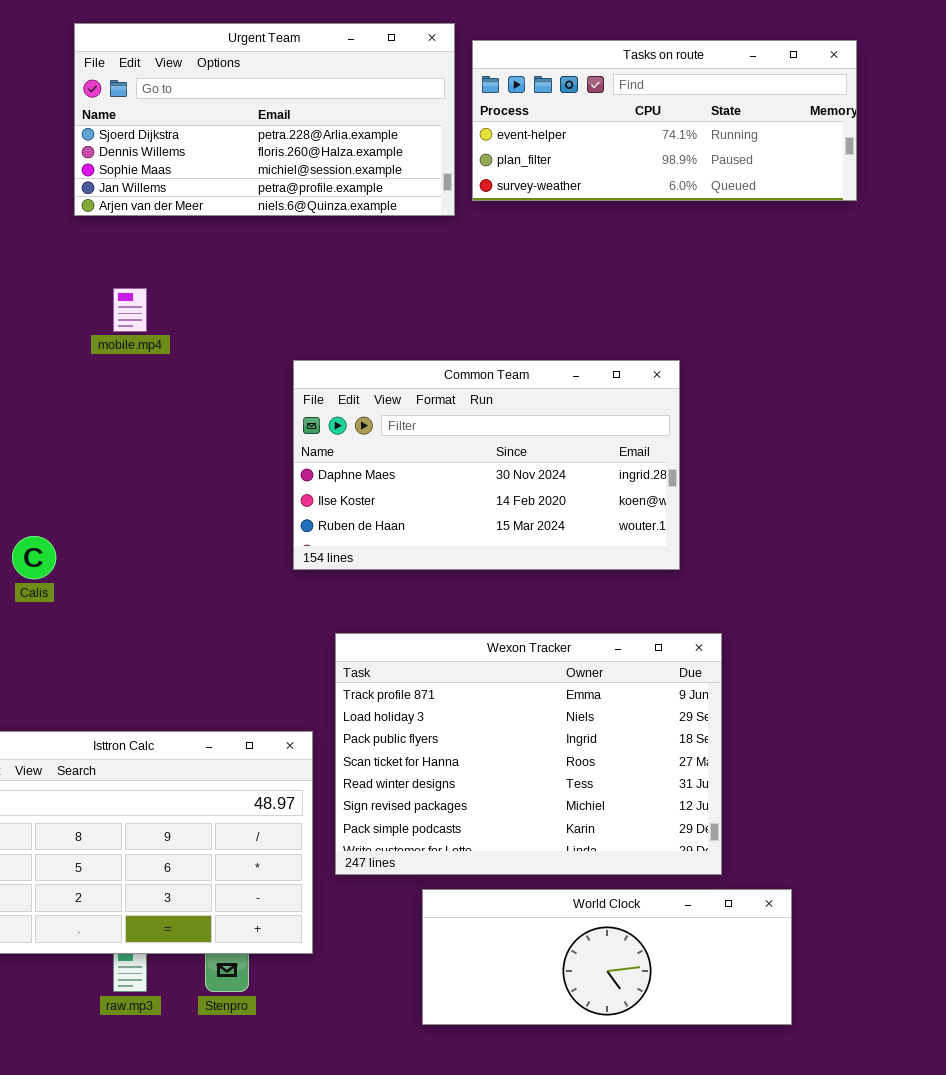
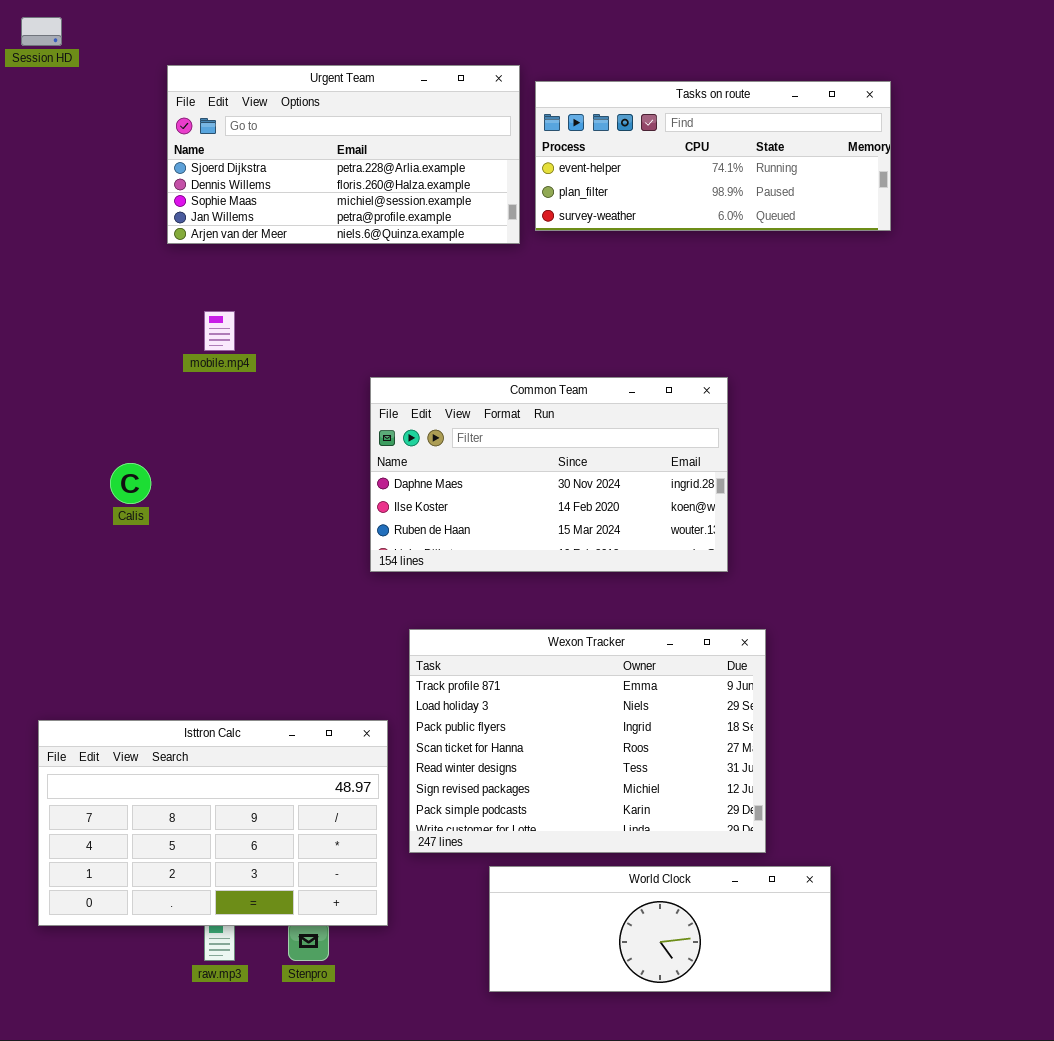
Calis: [12,536,56,579] -> [110,463,151,504], moved

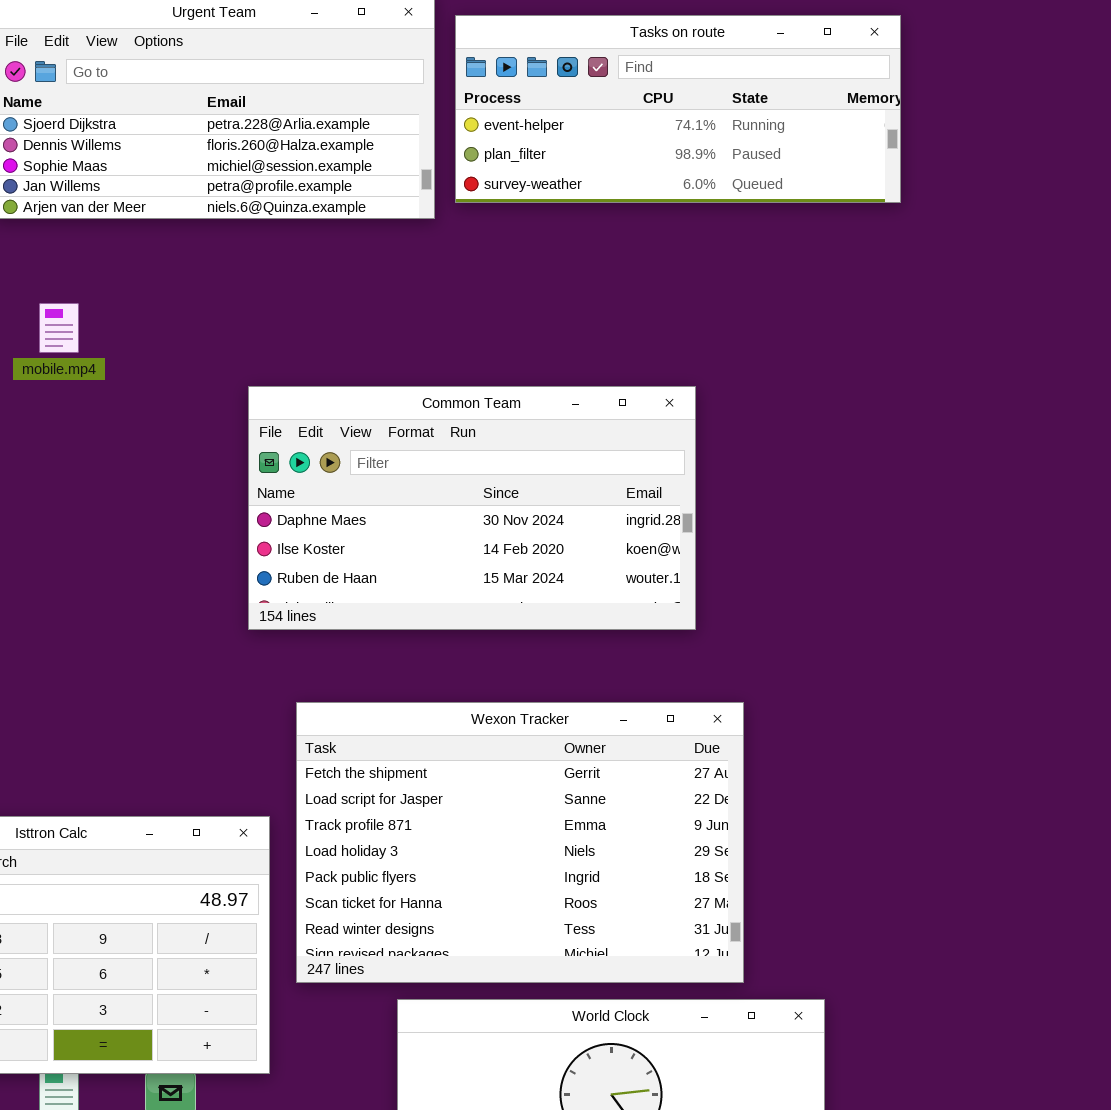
Wexon Tracker: [409,629,766,853] -> [296,702,744,983], scrolled up 2 rows

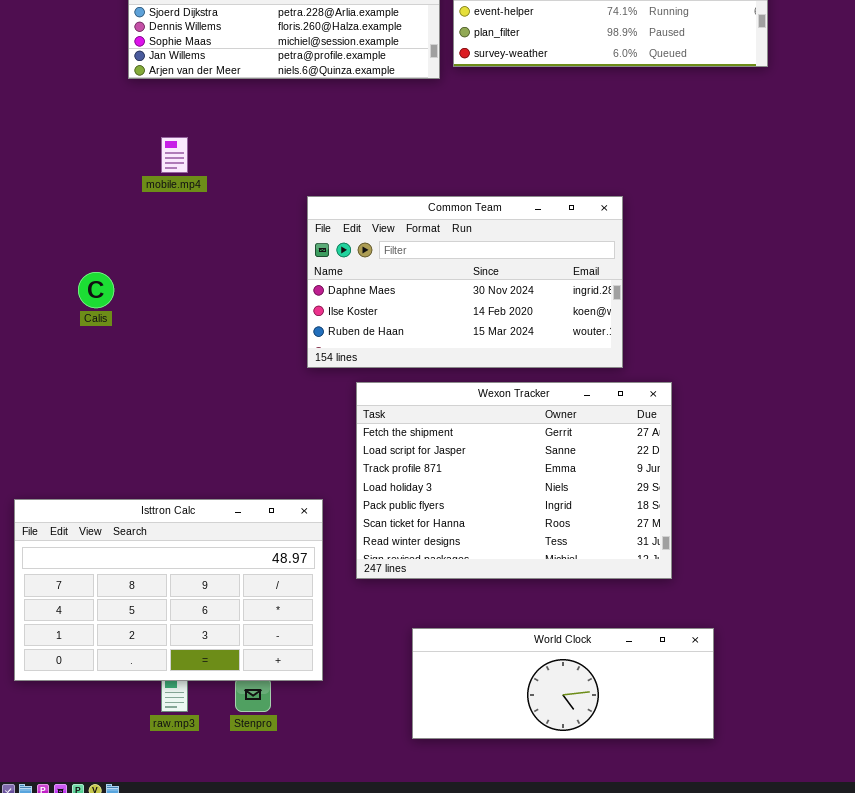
Wexon Tracker: [296,702,744,983] -> [356,382,672,579], moved

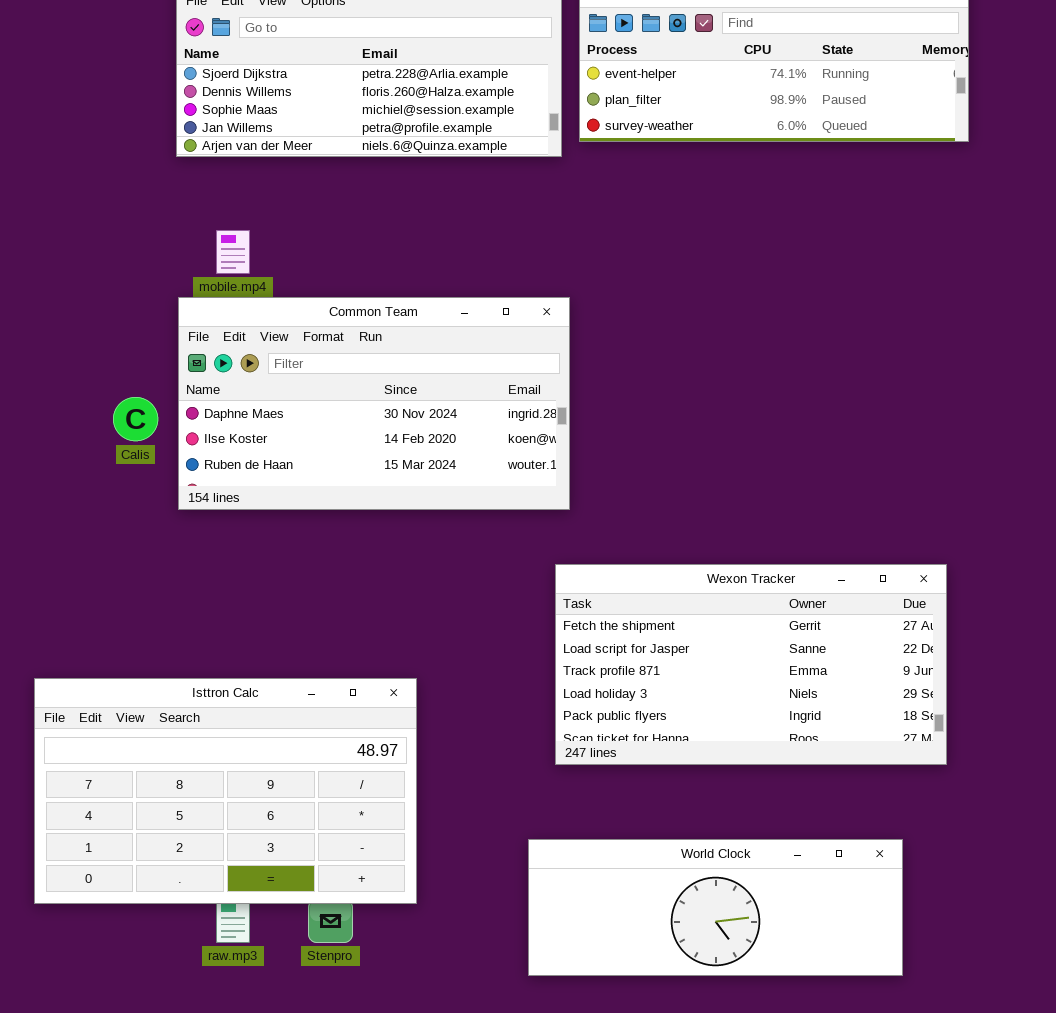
Common Team: [307,196,623,368] -> [178,297,570,510], moved
Wexon Tracker: [356,382,672,579] -> [555,564,947,765], moved, resized

